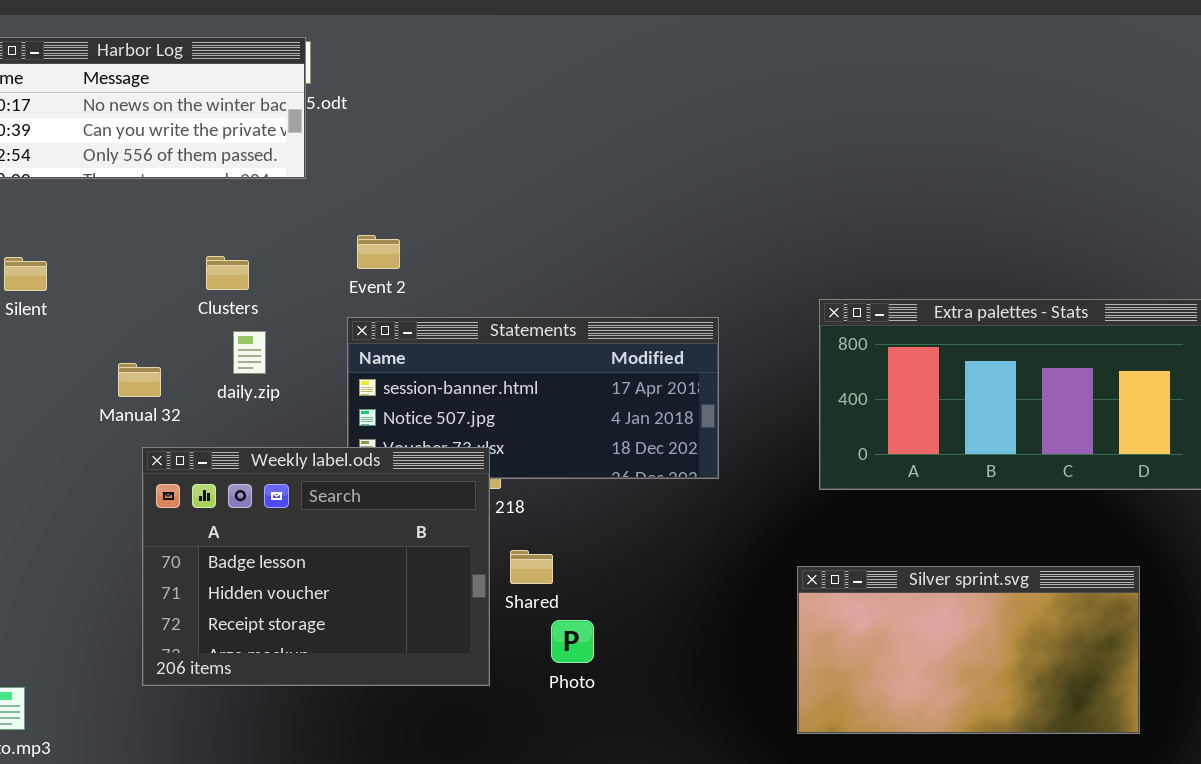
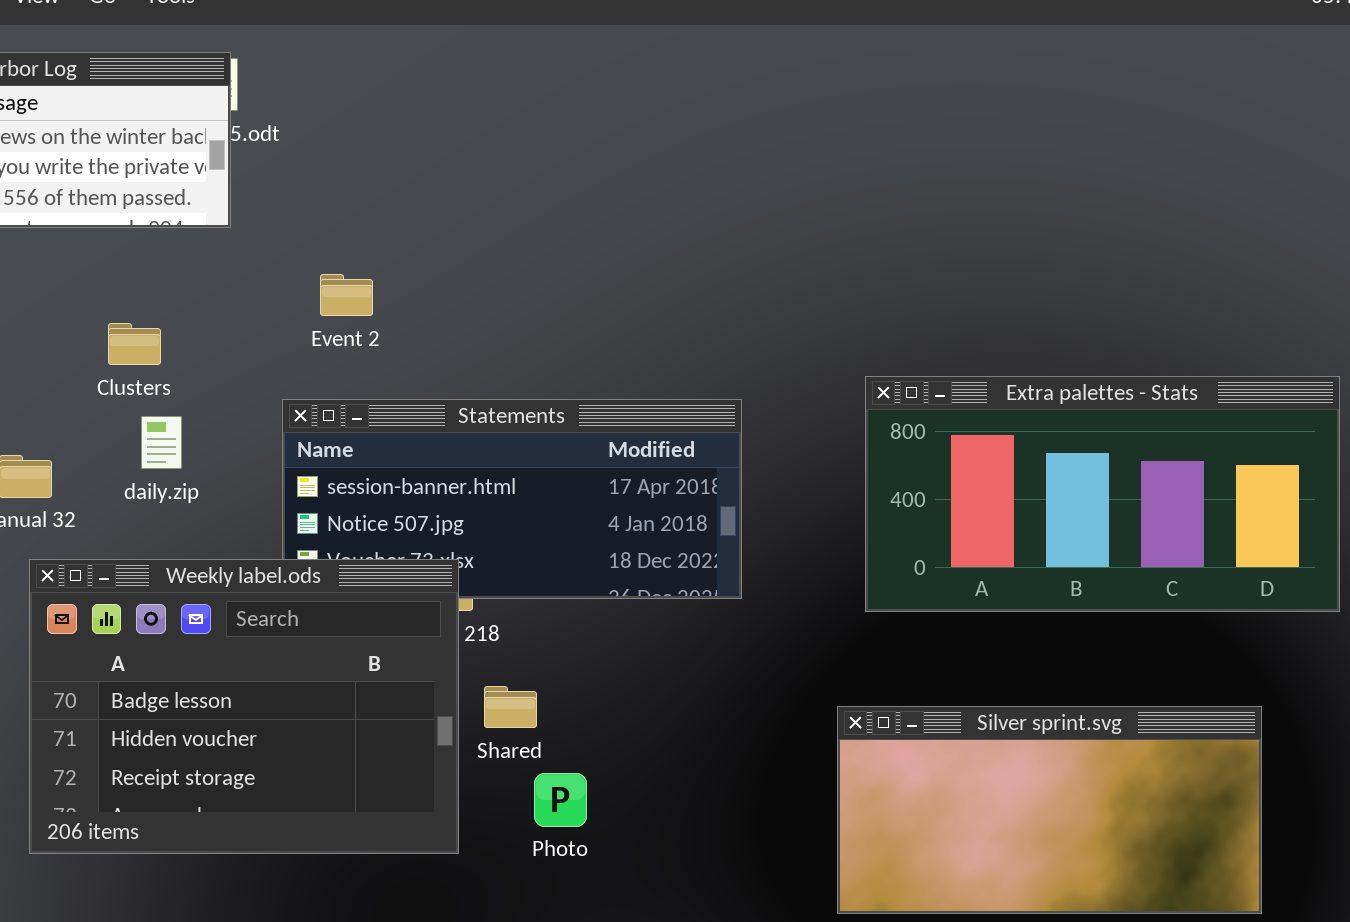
Event 2: [357,235,400,269] -> [320,274,373,316], moved

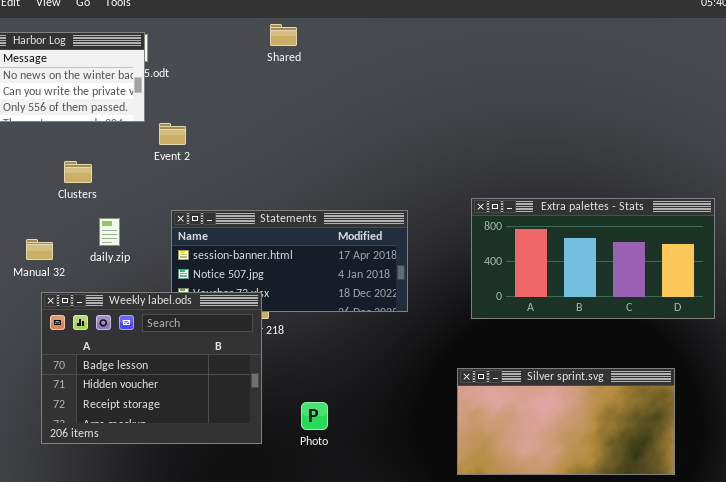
Event 2: [320,274,373,316] -> [159,123,186,145], moved
Clusters: [108,323,161,365] -> [64,161,92,183], moved
Shared: [484,686,537,728] -> [270,24,297,46], moved

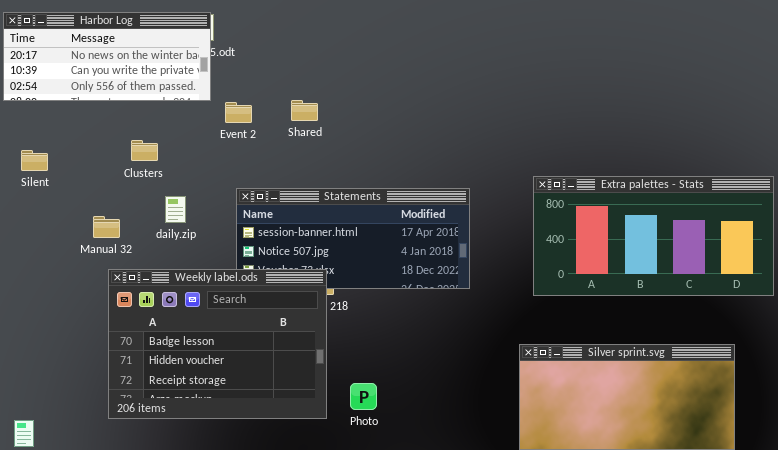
Shared: [270,24,297,46] -> [291,100,318,121], moved
Photo: [301,402,328,430] -> [350,383,377,410], moved

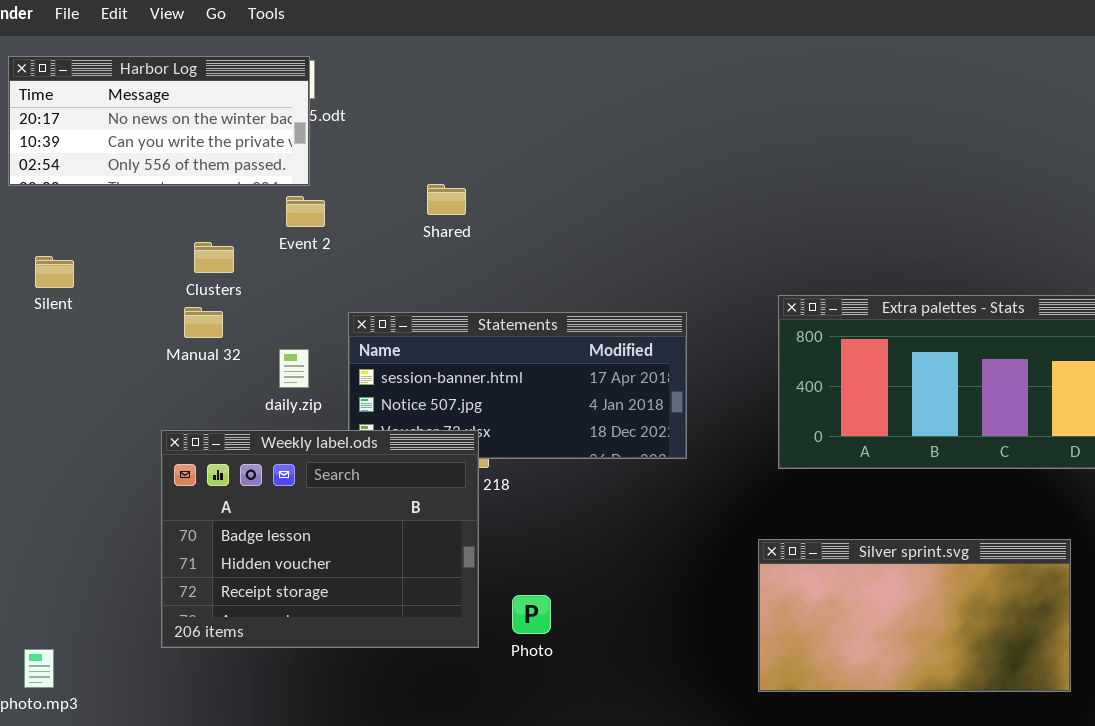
Event 2: [225,102,252,123] -> [286,196,325,227], moved
daily.zip: [165,196,186,223] -> [279,349,309,388], moved
Manual 32: [93,216,120,238] -> [184,307,223,338], moved

